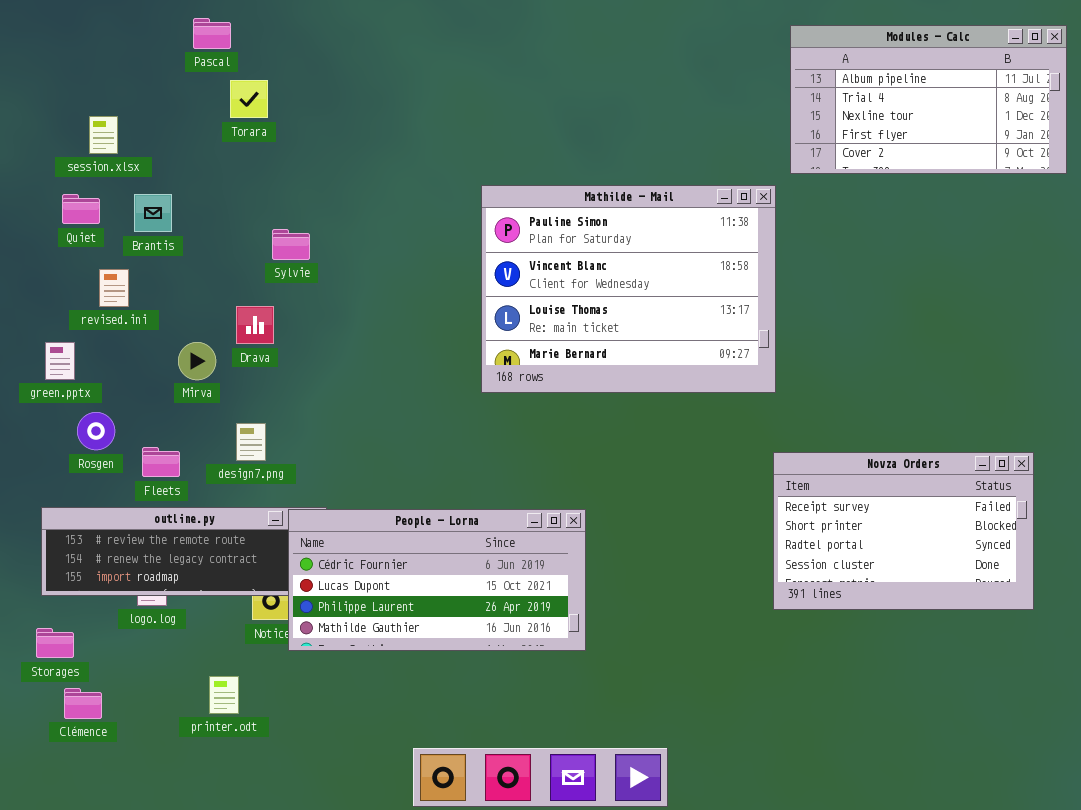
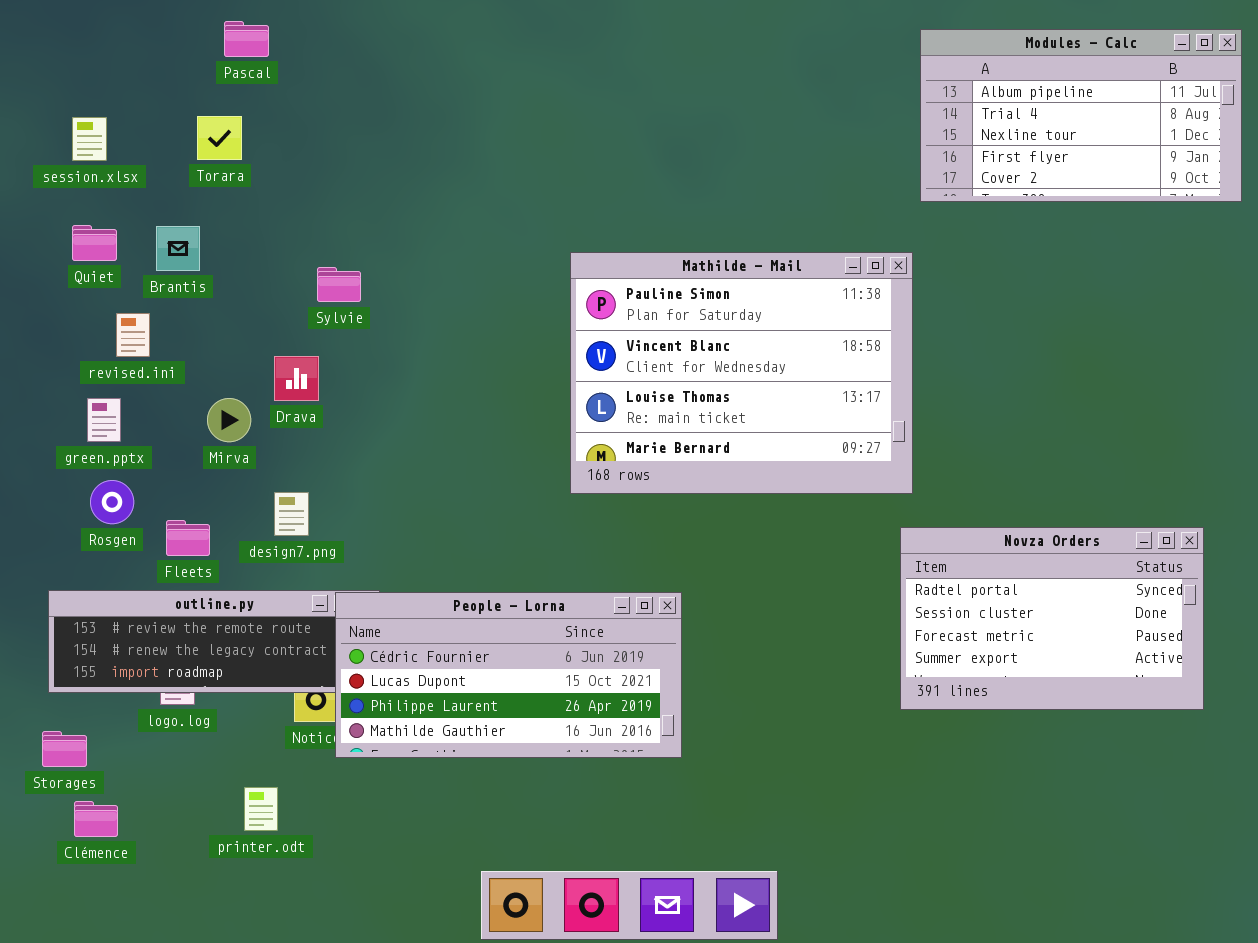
Torara: [230,80,268,118] -> [197,116,242,160], moved
session.xlsx: [89,116,118,154] -> [72,117,107,161], moved
Mathilde - Mail: [481,185,776,393] -> [570,252,913,494], moved
green.pptx: [45,342,75,380] -> [87,398,121,442], moved
Novza Orders: [773,452,1034,610] -> [900,527,1204,710], scrolled down 2 rows

